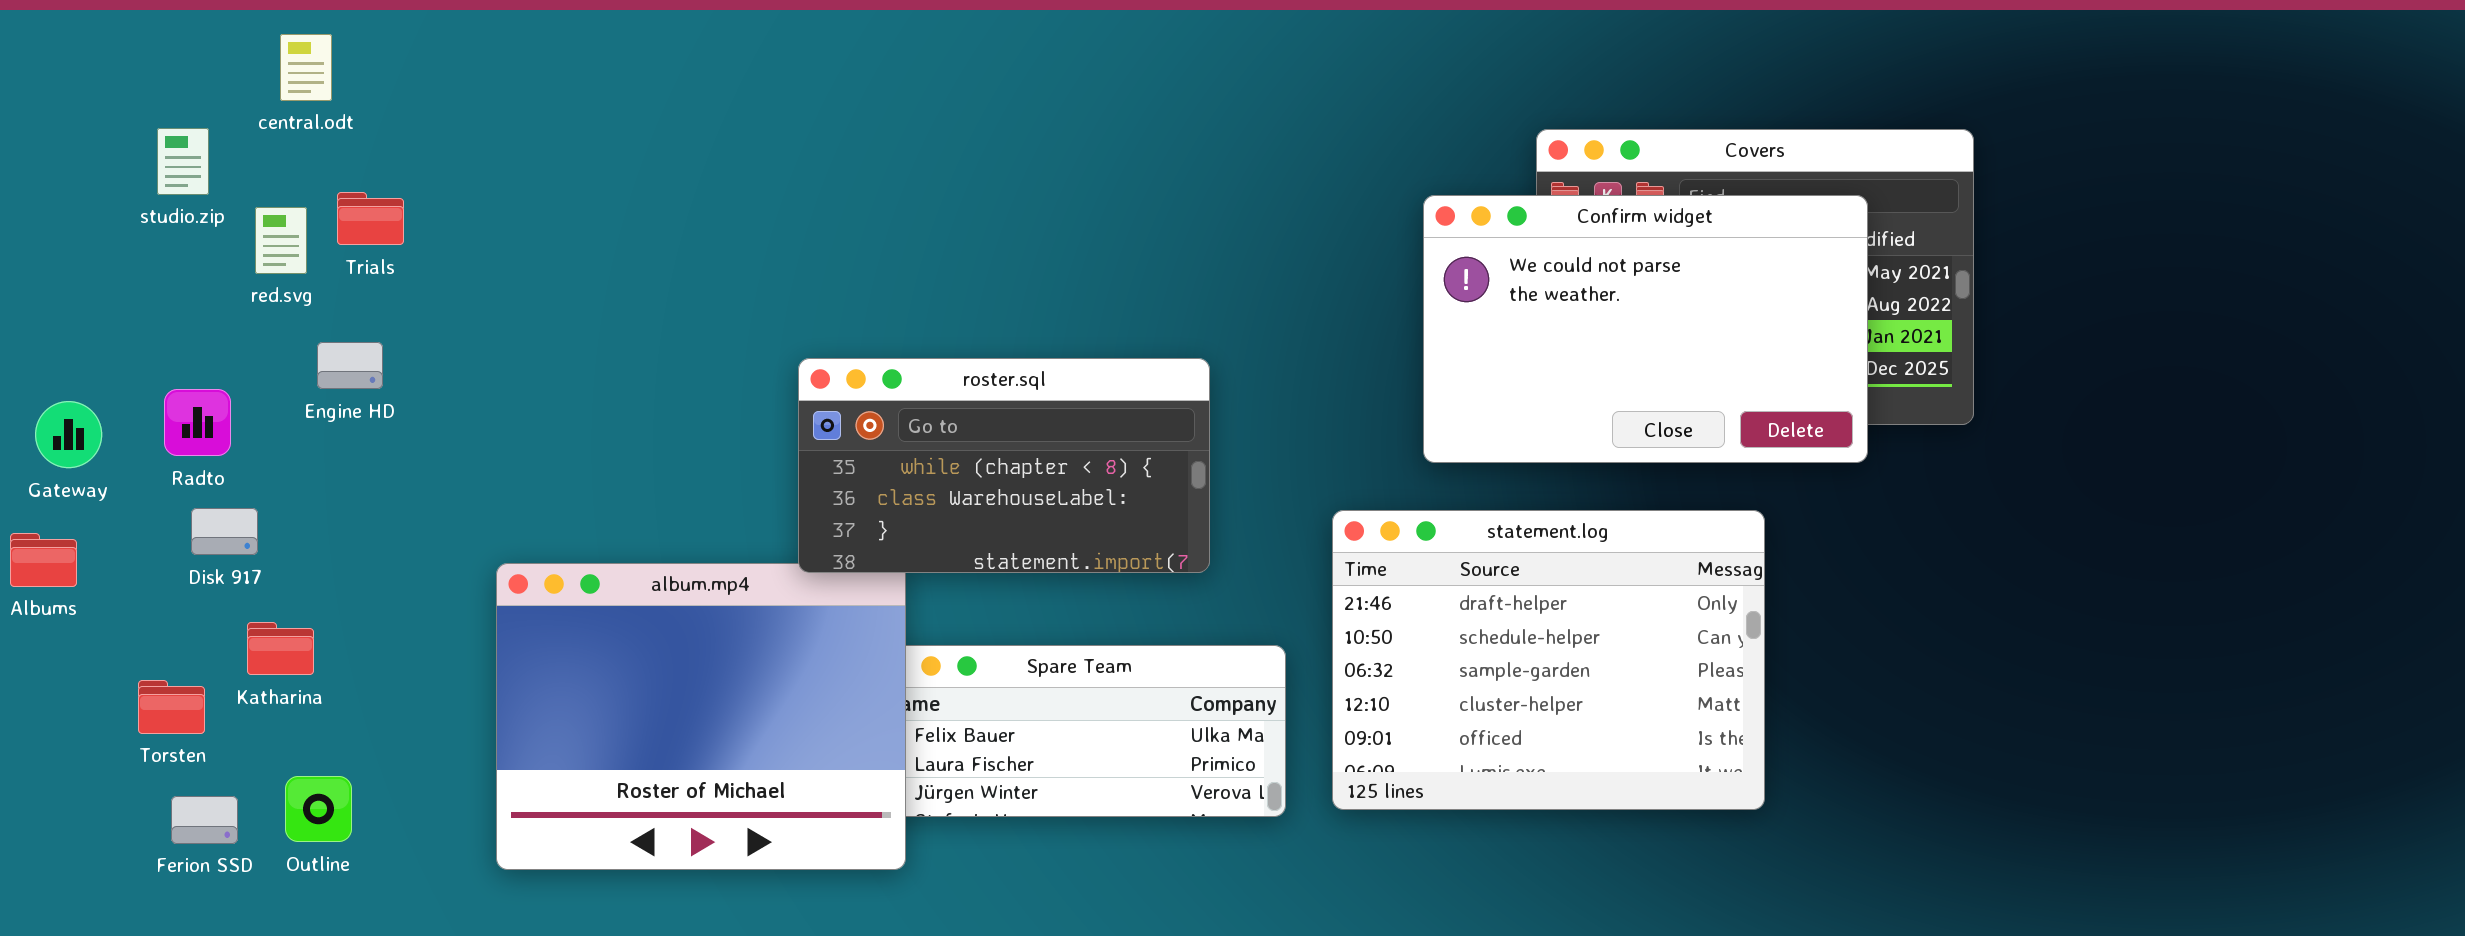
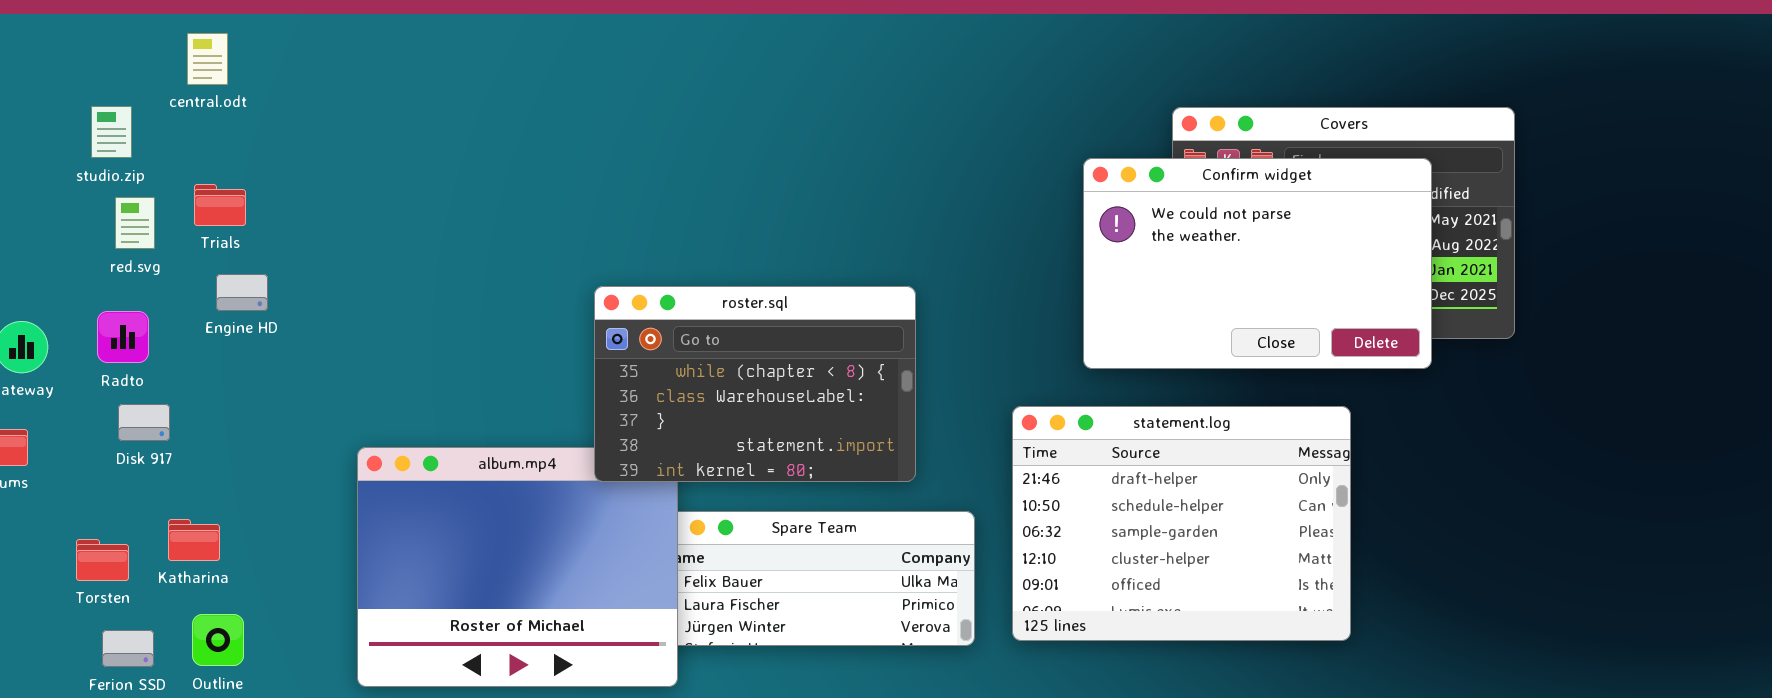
Trials: [337,192,404,245] -> [194,184,246,226], moved
red.svg: [255,207,307,274] -> [115,197,155,249], moved
roster.sql: [798,358,1210,573] -> [594,286,916,482], resized
Katharina: [247,622,314,675] -> [168,519,220,561], moved

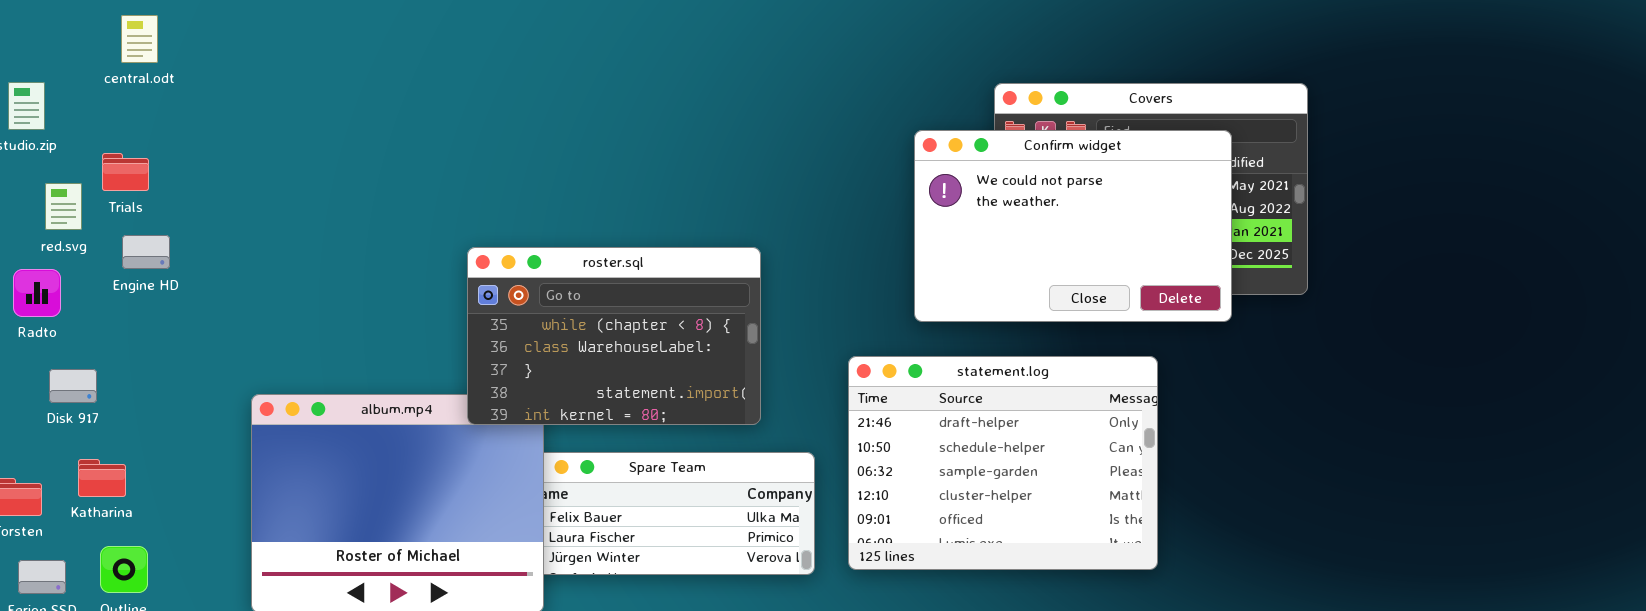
central.odt: [187,33,228,85] -> [121,15,158,63], moved
red.svg: [115,197,155,249] -> [45,183,82,230], moved
Disk 917: [118,404,170,441] -> [49,369,97,403], moved

